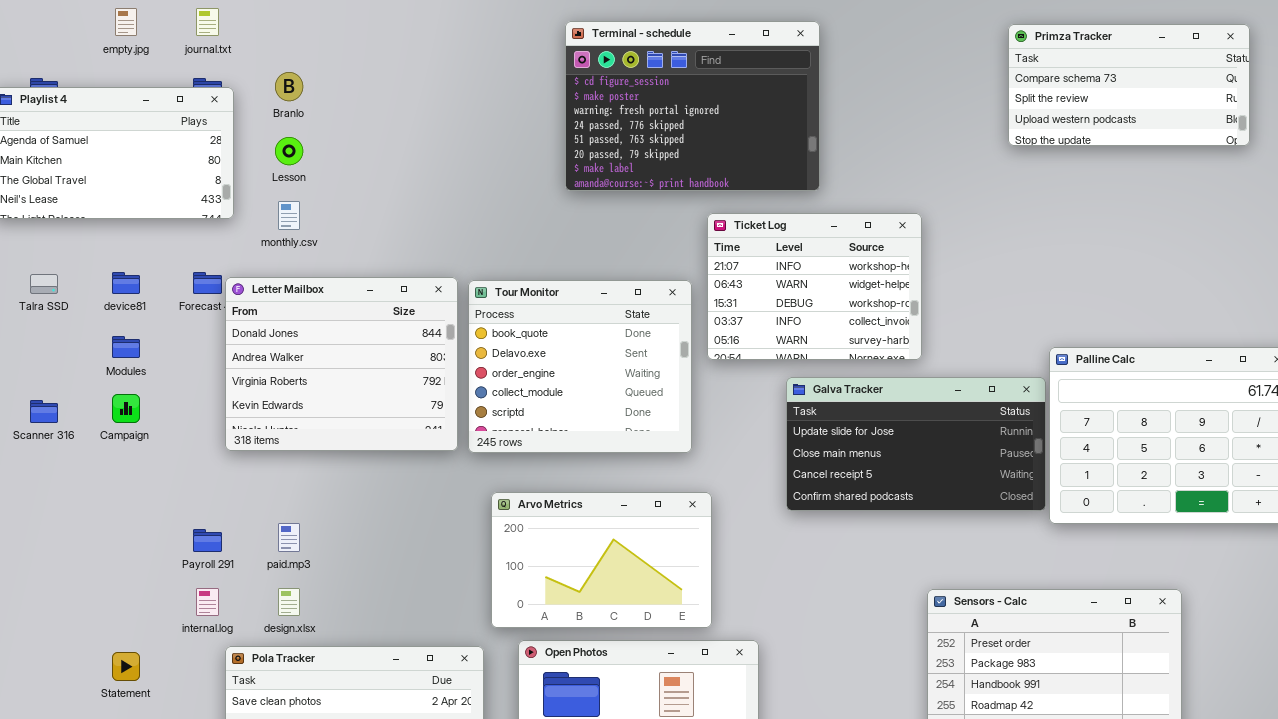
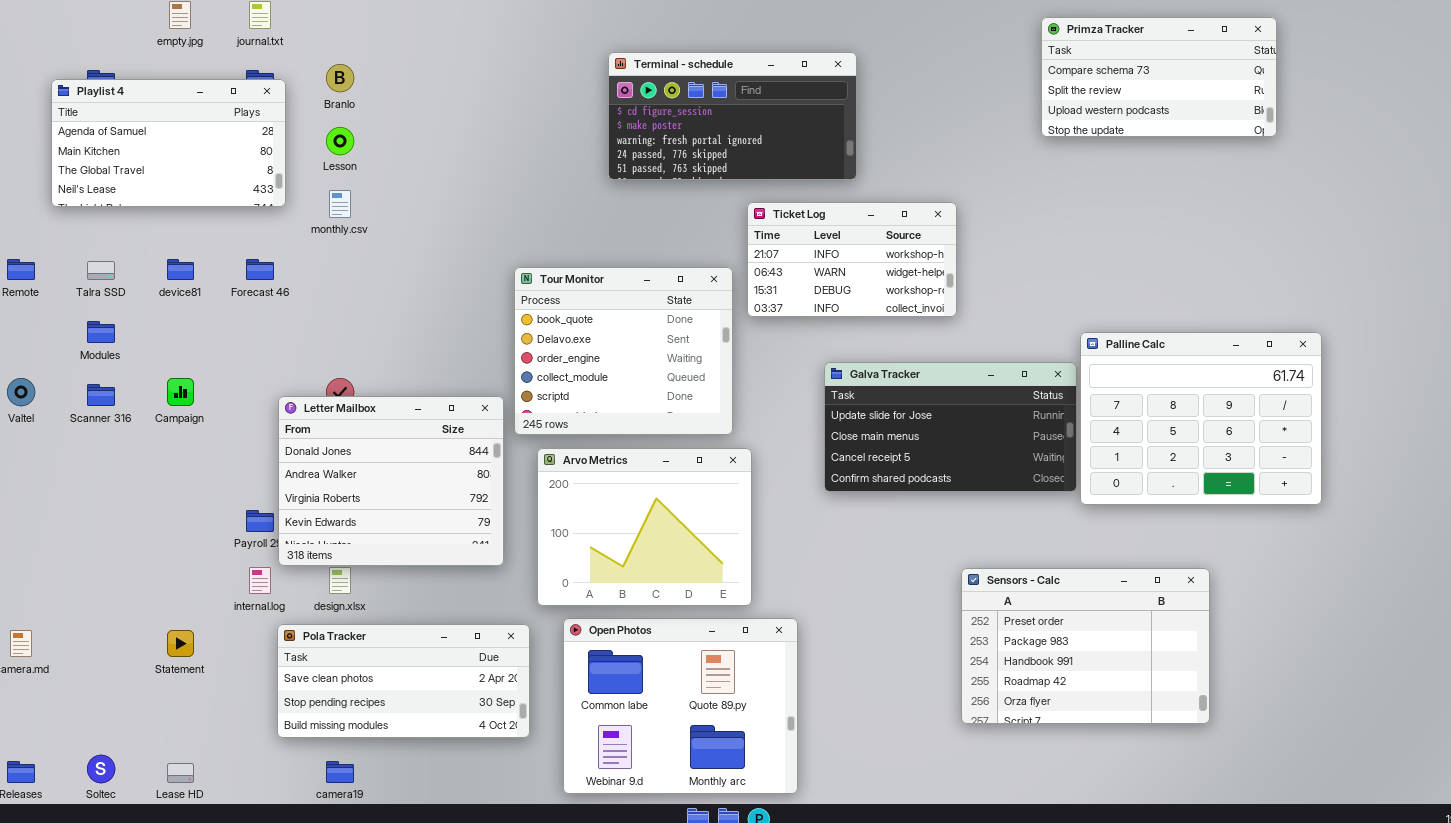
Terminal - schedule: [565,21,820,191] -> [608,52,857,180], resized
Ticket Log: [707,213,922,360] -> [747,202,957,317], resized
Letter Mailbox: [225,277,458,451] -> [278,396,504,566], moved
Modules: [112,336,140,358] -> [87,321,115,343], moved
Arvo Metrics: [491,492,712,628] -> [537,448,752,606], resized

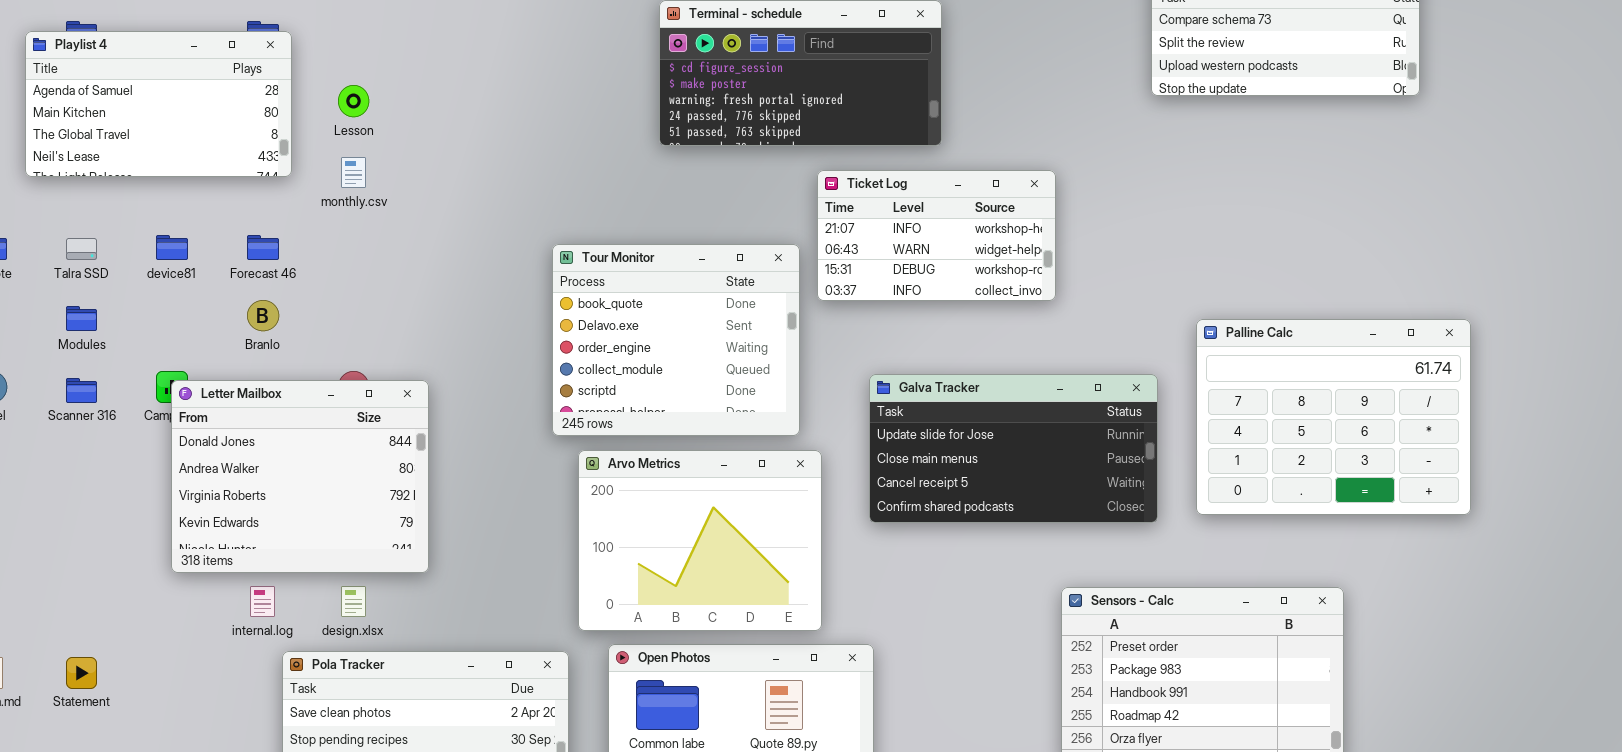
Branlo: [326,64,354,92] -> [247,300,279,331], moved
Galva Tracker: [824,362,1077,492] -> [869,374,1158,523], moved
Letter Mailbox: [278,396,504,566] -> [171,380,429,573], moved
Statement: [167,630,194,657] -> [66,657,97,689], moved

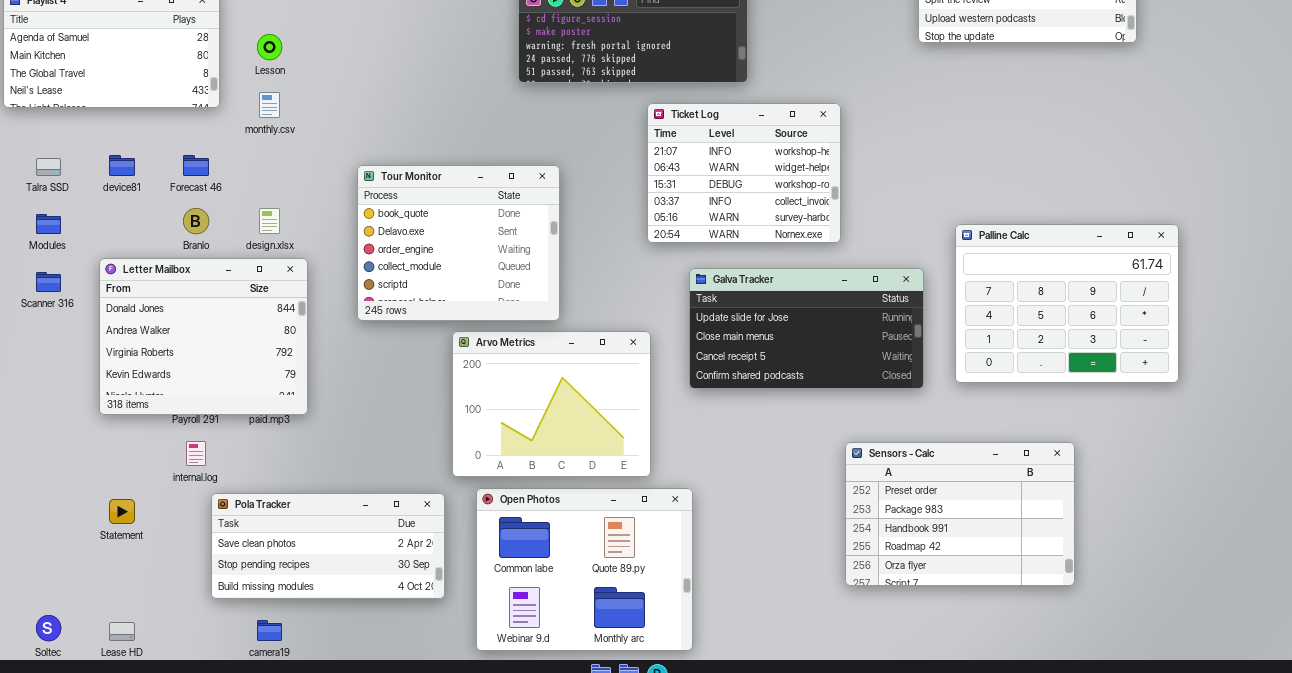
Ticket Log: [817,170,1056,301] -> [647,103,841,243], resized
Tour Monitor: [552,244,800,436] -> [357,165,560,321], moved
Letter Mailbox: [171,380,429,573] -> [99,258,308,415], moved
design.xlsx: [341,586,366,617] -> [259,208,280,234], moved
Statement: [66,657,97,689] -> [109,499,135,524], moved

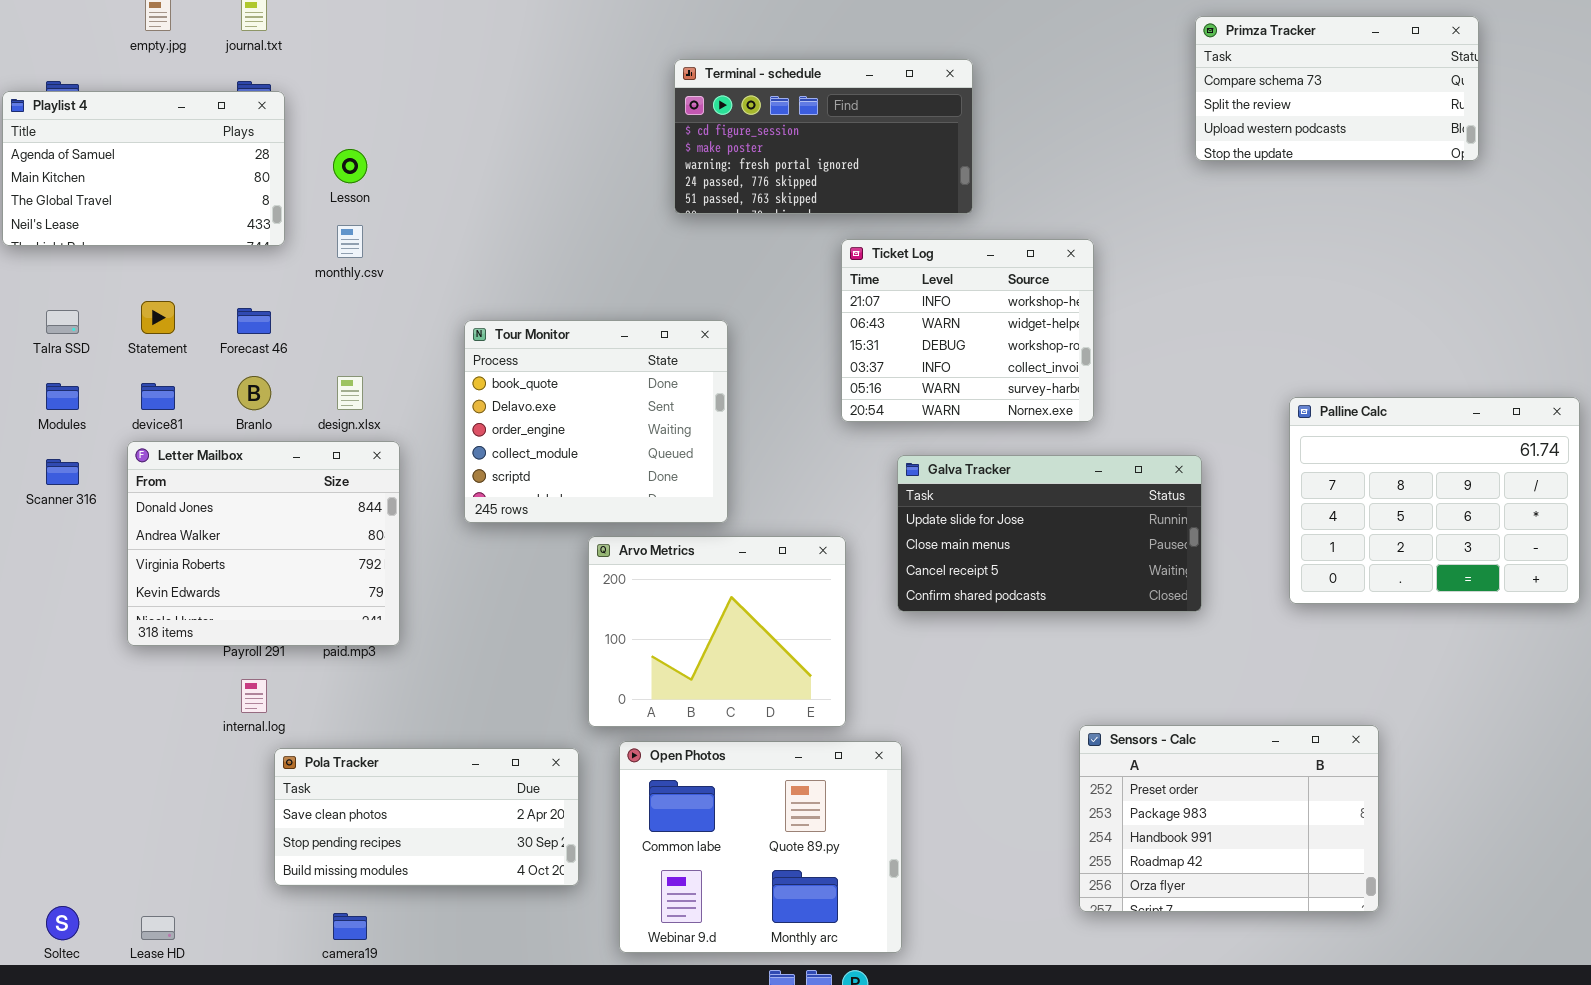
device81: [109,155,135,176] -> [141,383,175,410], moved
Palline Calc: [955,224,1179,383] -> [1289,397,1580,604], moved
Sensors - Calc: [845,442,1075,586] -> [1079,725,1379,912], moved
Statement: [109,499,135,524] -> [141,301,175,334], moved

